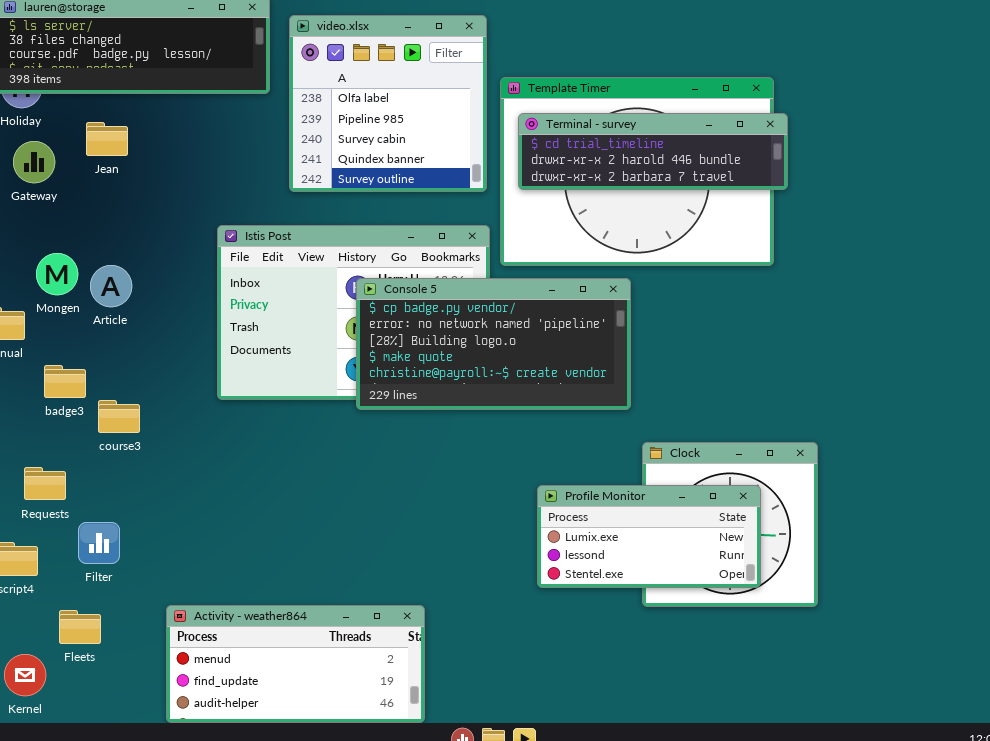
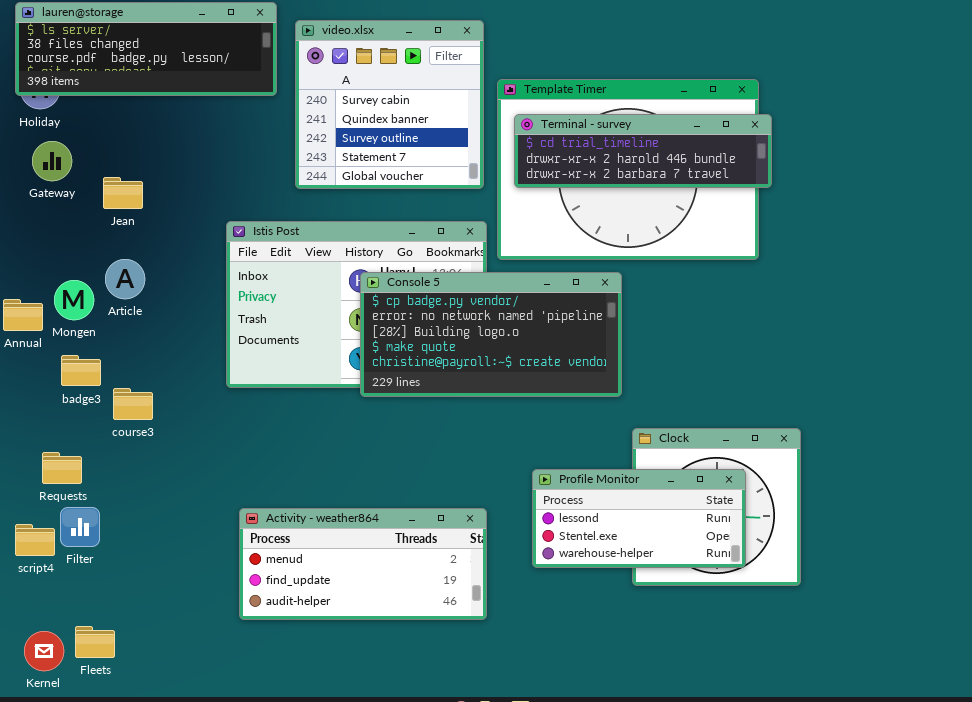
video.xlsx: [289,15,487,192] -> [295,20,484,189], scrolled down 2 rows
Jean: [86,122,128,156] -> [103,177,143,209], moved
Mongen: [36,253,78,295] -> [54,280,94,320], moved
Profile Monitor: [537,485,761,588] -> [532,469,746,568], scrolled down 1 row
Filter: [78,522,120,564] -> [60,507,100,547], moved
Activity - weather864: [166,605,425,723] -> [239,508,487,620], moved
Fleets: [59,610,101,644] -> [75,626,115,658], moved

